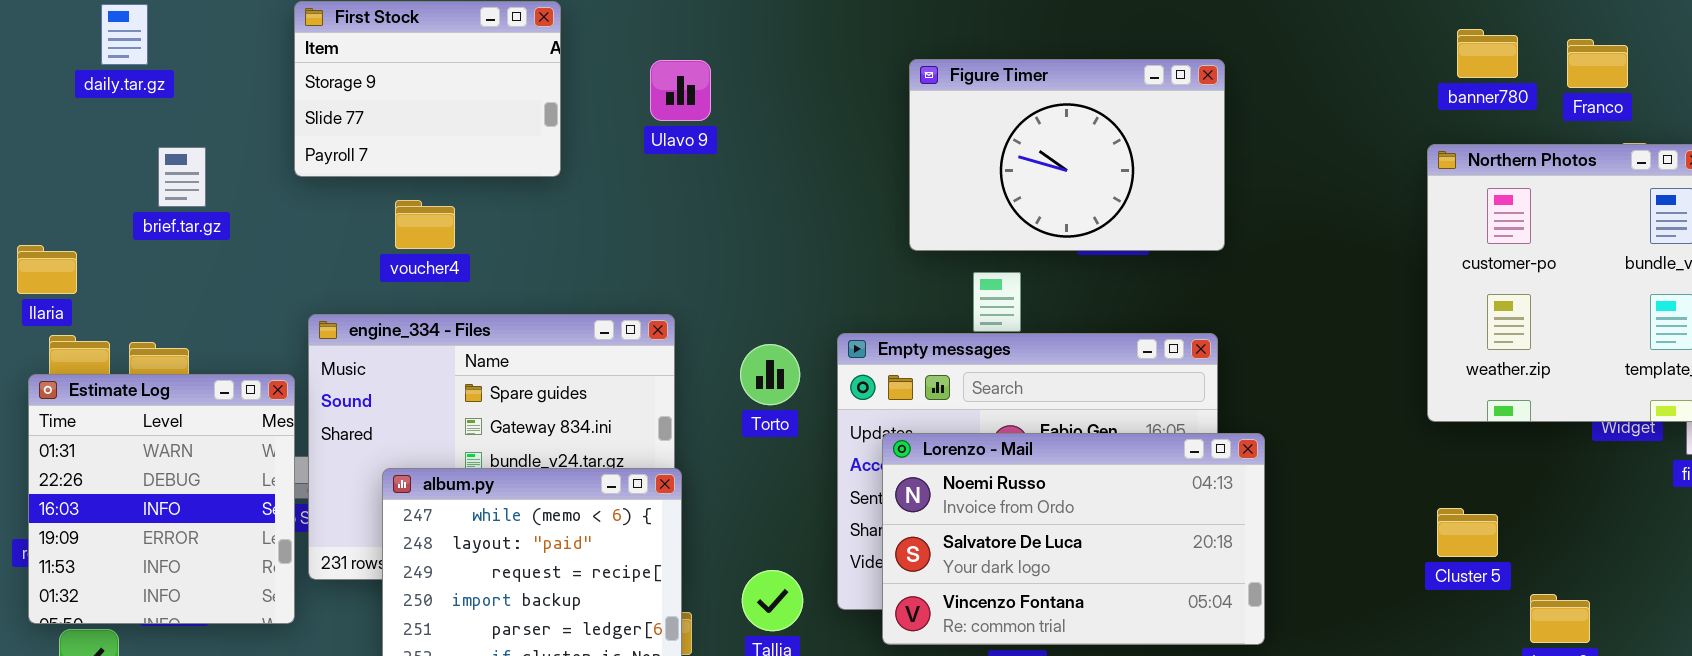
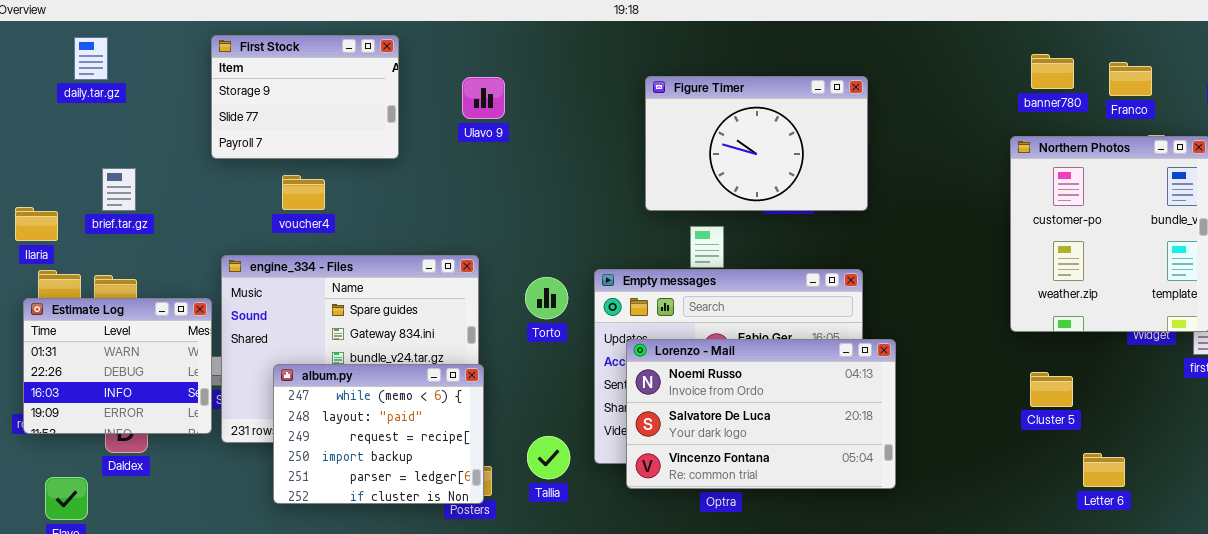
brief.tar.gz: [158,147,206,207] -> [102,168,136,211], moved
Estimate Log: [28,374,295,624] -> [23,298,212,434], resized
Cluster 5: [1437,508,1498,557] -> [1030,372,1073,407], moved

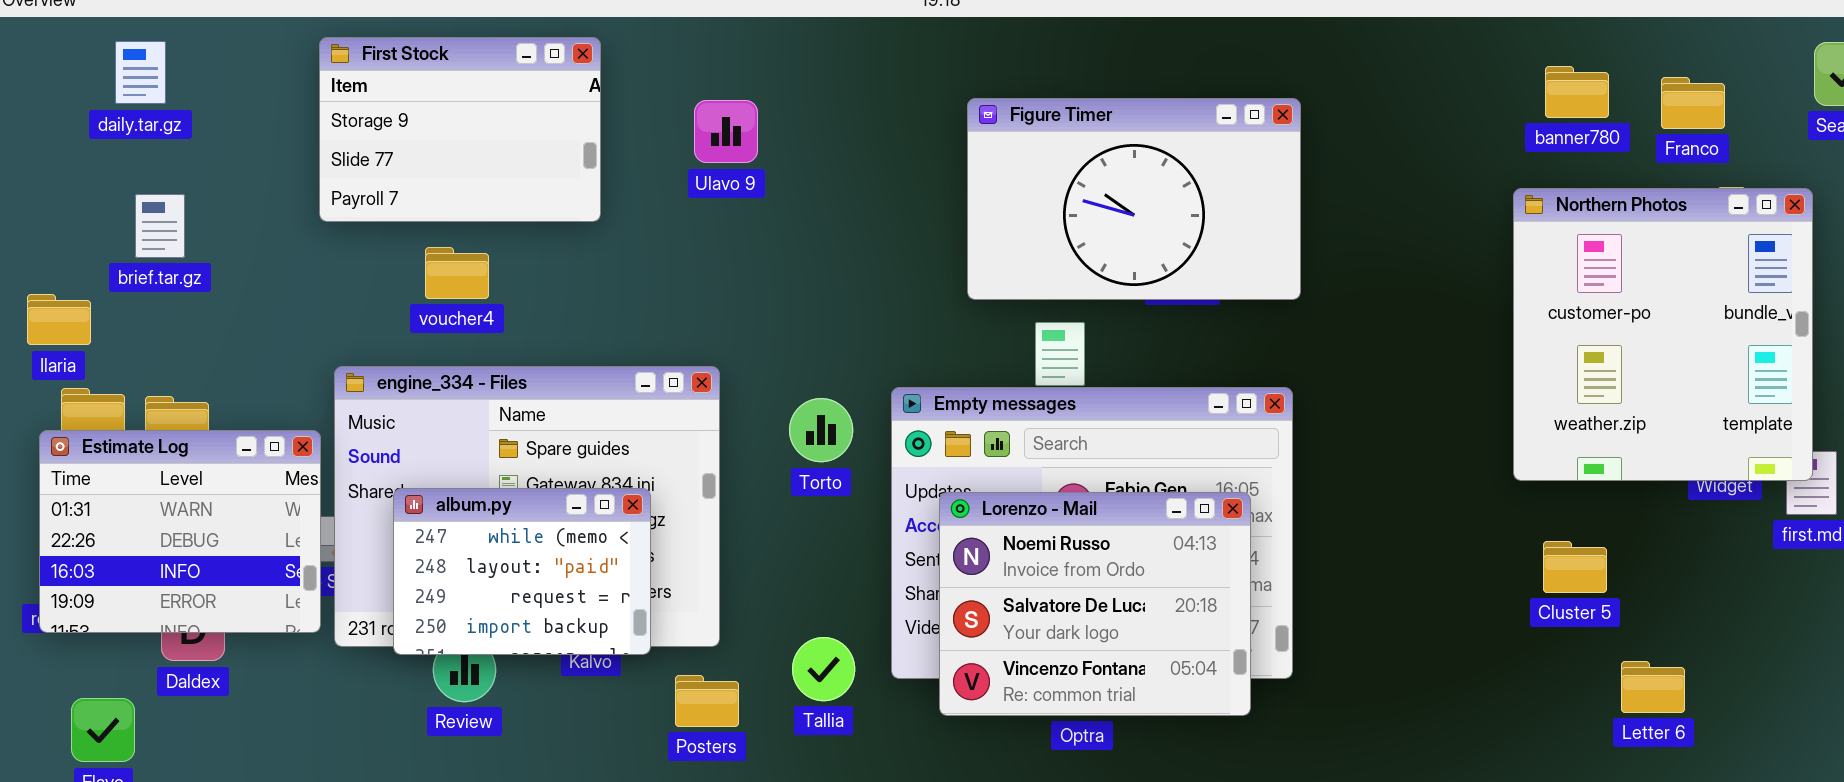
brief.tar.gz: [102,168,136,211] -> [135,194,185,258], moved
Lorenzo - Mail: [626,339,896,489] -> [939,492,1251,716], resized
album.py: [273,364,484,504] -> [393,488,651,655], moved, resized

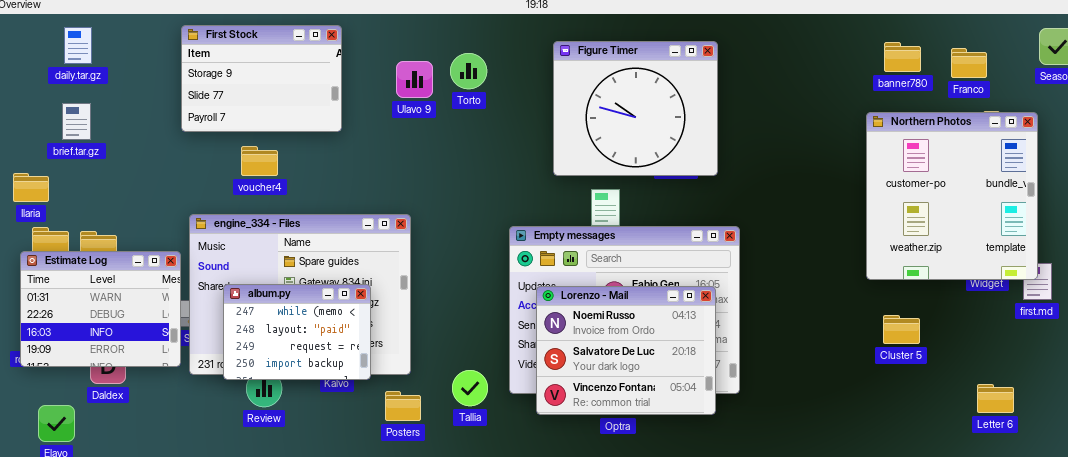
Figure Timer: [967,98,1301,300] -> [553,41,718,176], resized
brief.tar.gz: [135,194,185,258] -> [62,103,91,140], moved
Torto: [789,398,853,462] -> [450,53,487,89], moved
Letter 6: [1621,661,1685,713] -> [977,384,1014,413], moved

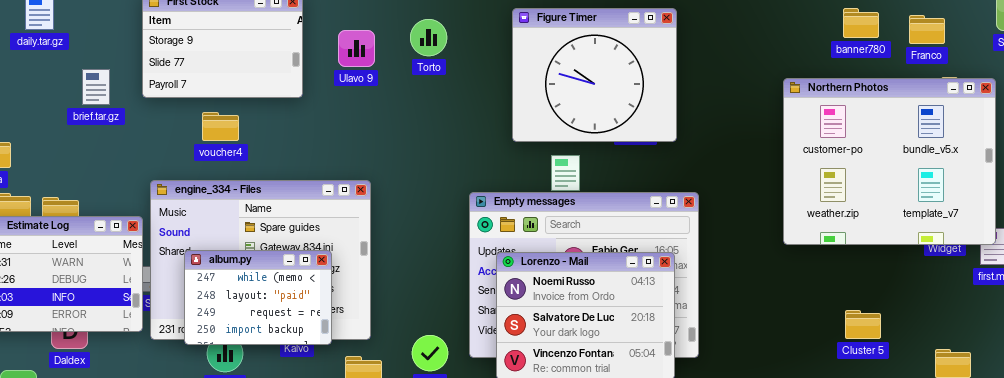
Ulavo 9: [396,61,433,98] -> [338,30,375,67], moved
brief.tar.gz: [62,103,91,140] -> [82,69,110,105], moved
Northern Photos: [866,112,1038,280] -> [783,78,996,245], resized
Cluster 5: [883,315,920,344] -> [845,310,881,339], moved

